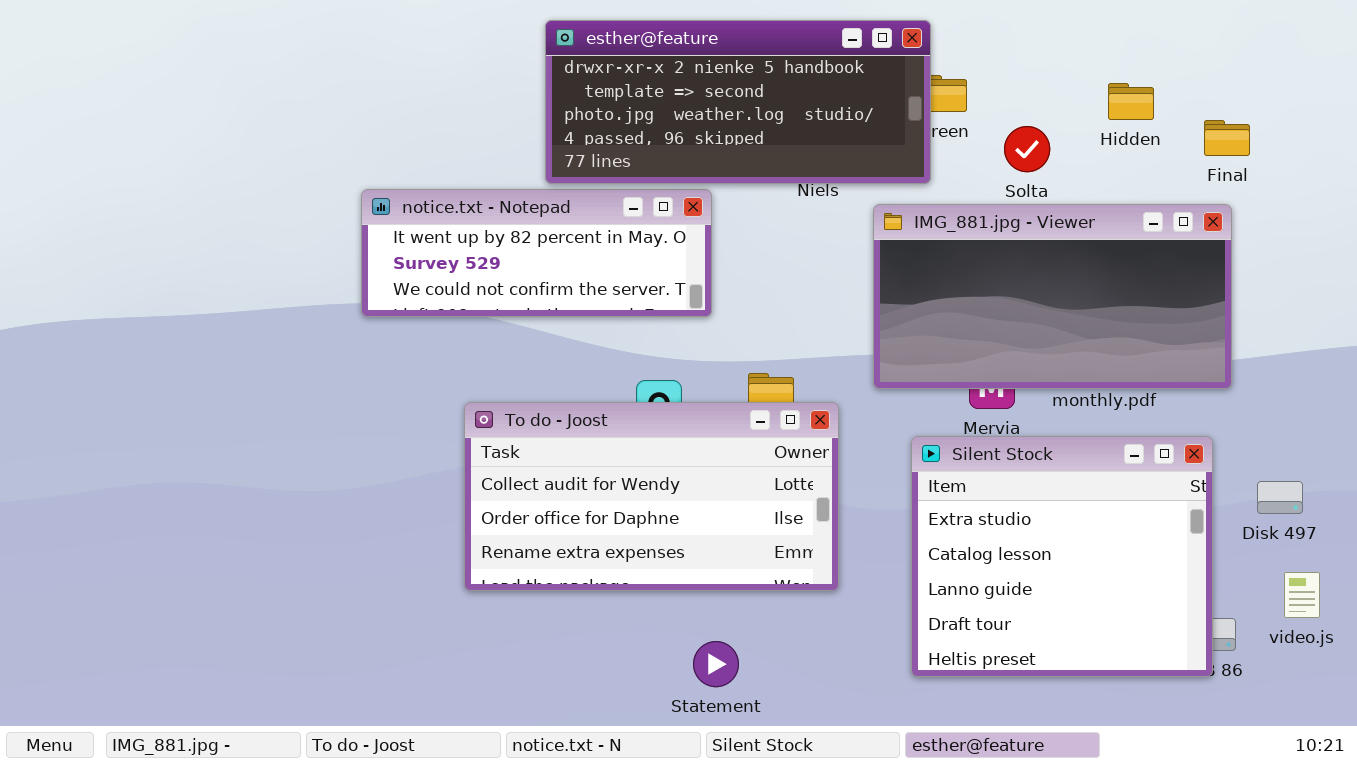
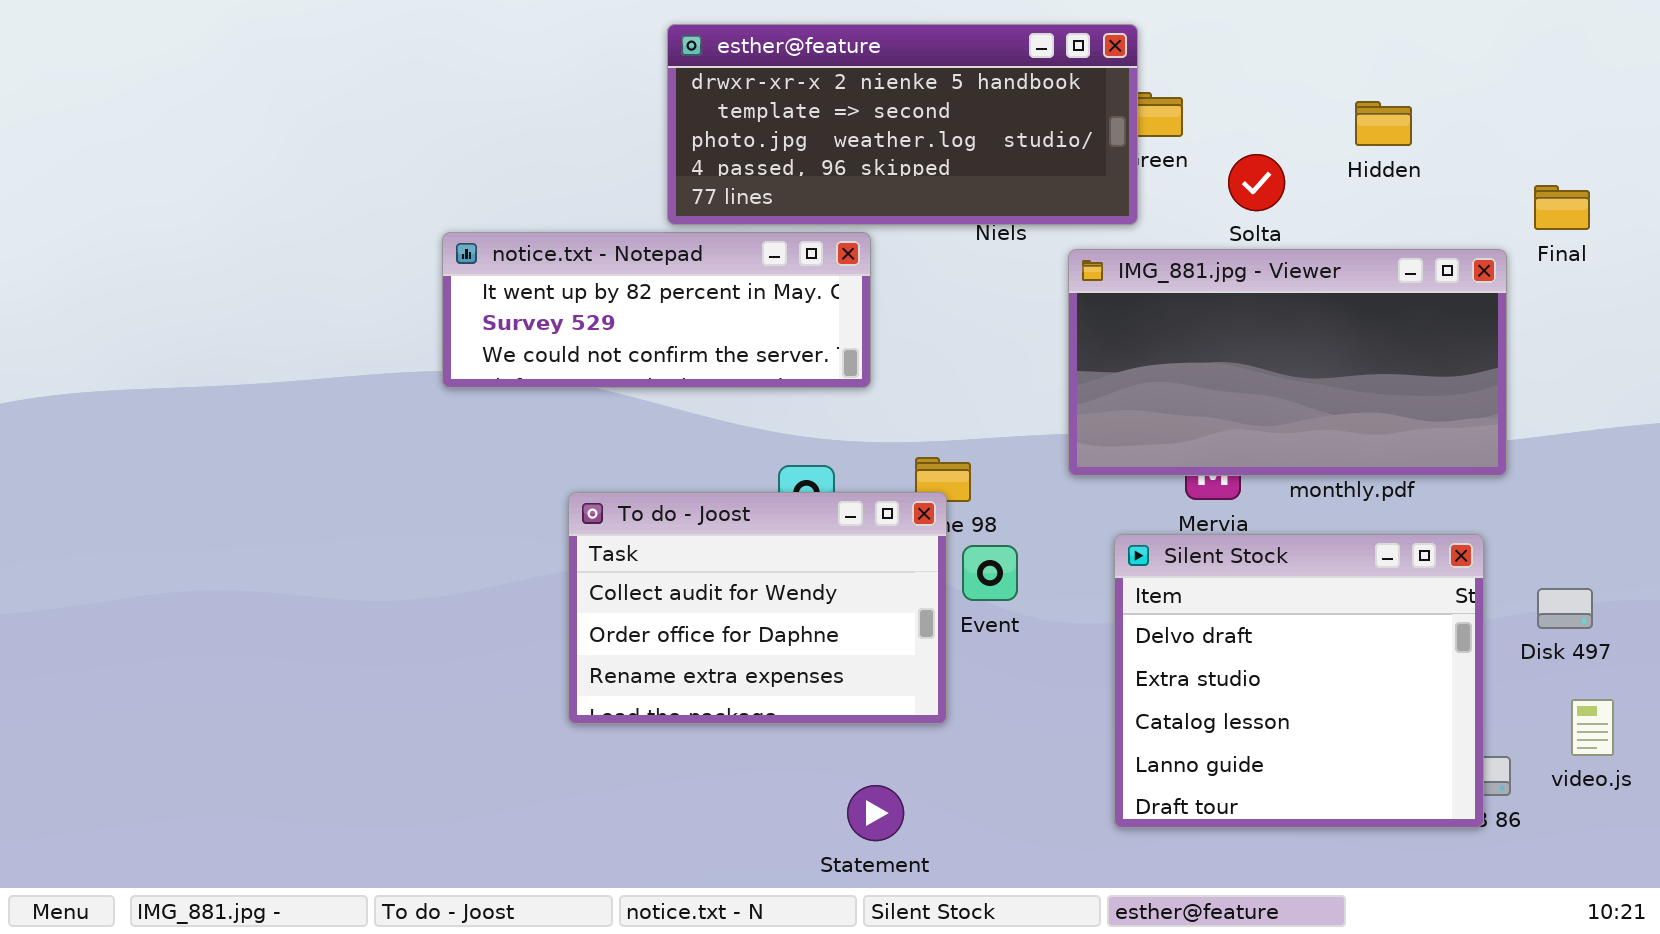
Final: [1204,120,1250,156] -> [1534,185,1590,230], moved
To do - Joost: [464,402,839,591] -> [568,492,947,724], resized
Silent Stock: [911,436,1213,677] -> [1114,534,1484,828], scrolled up 1 row

